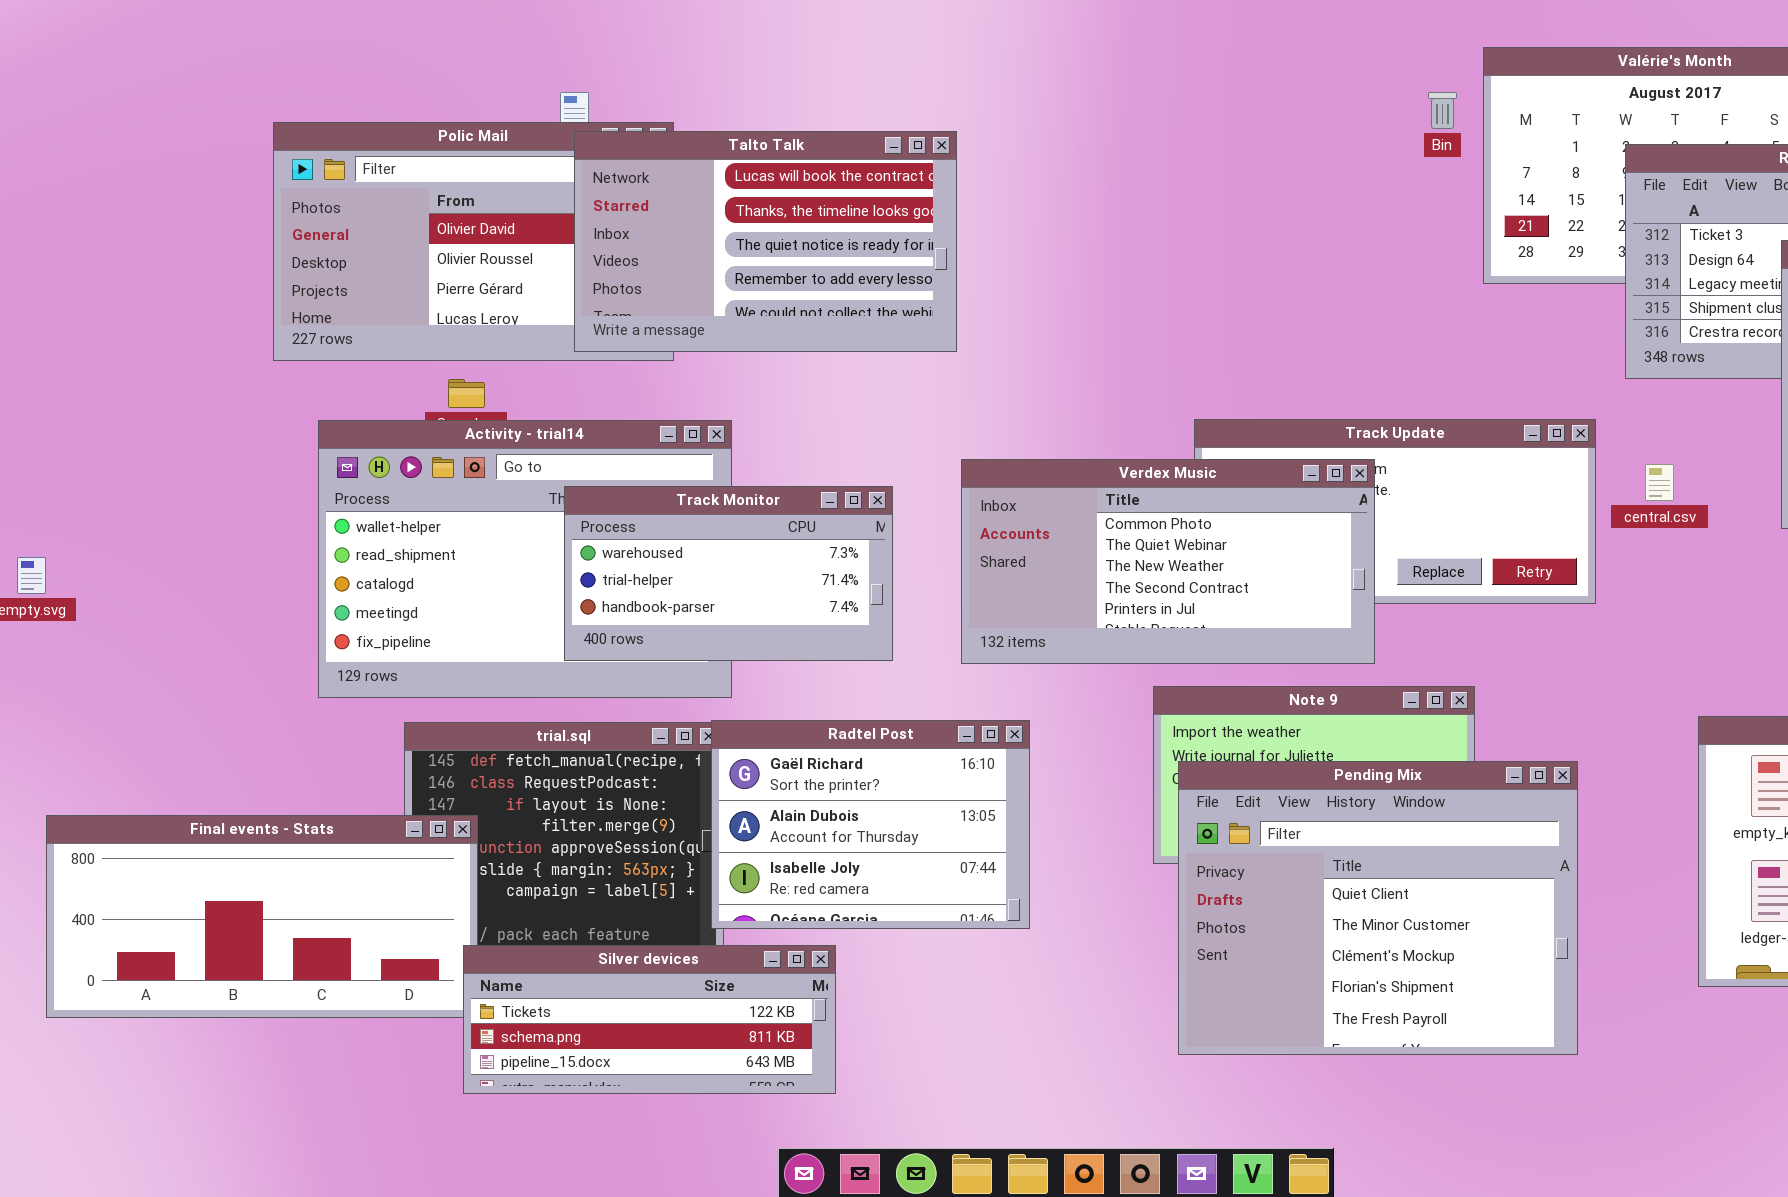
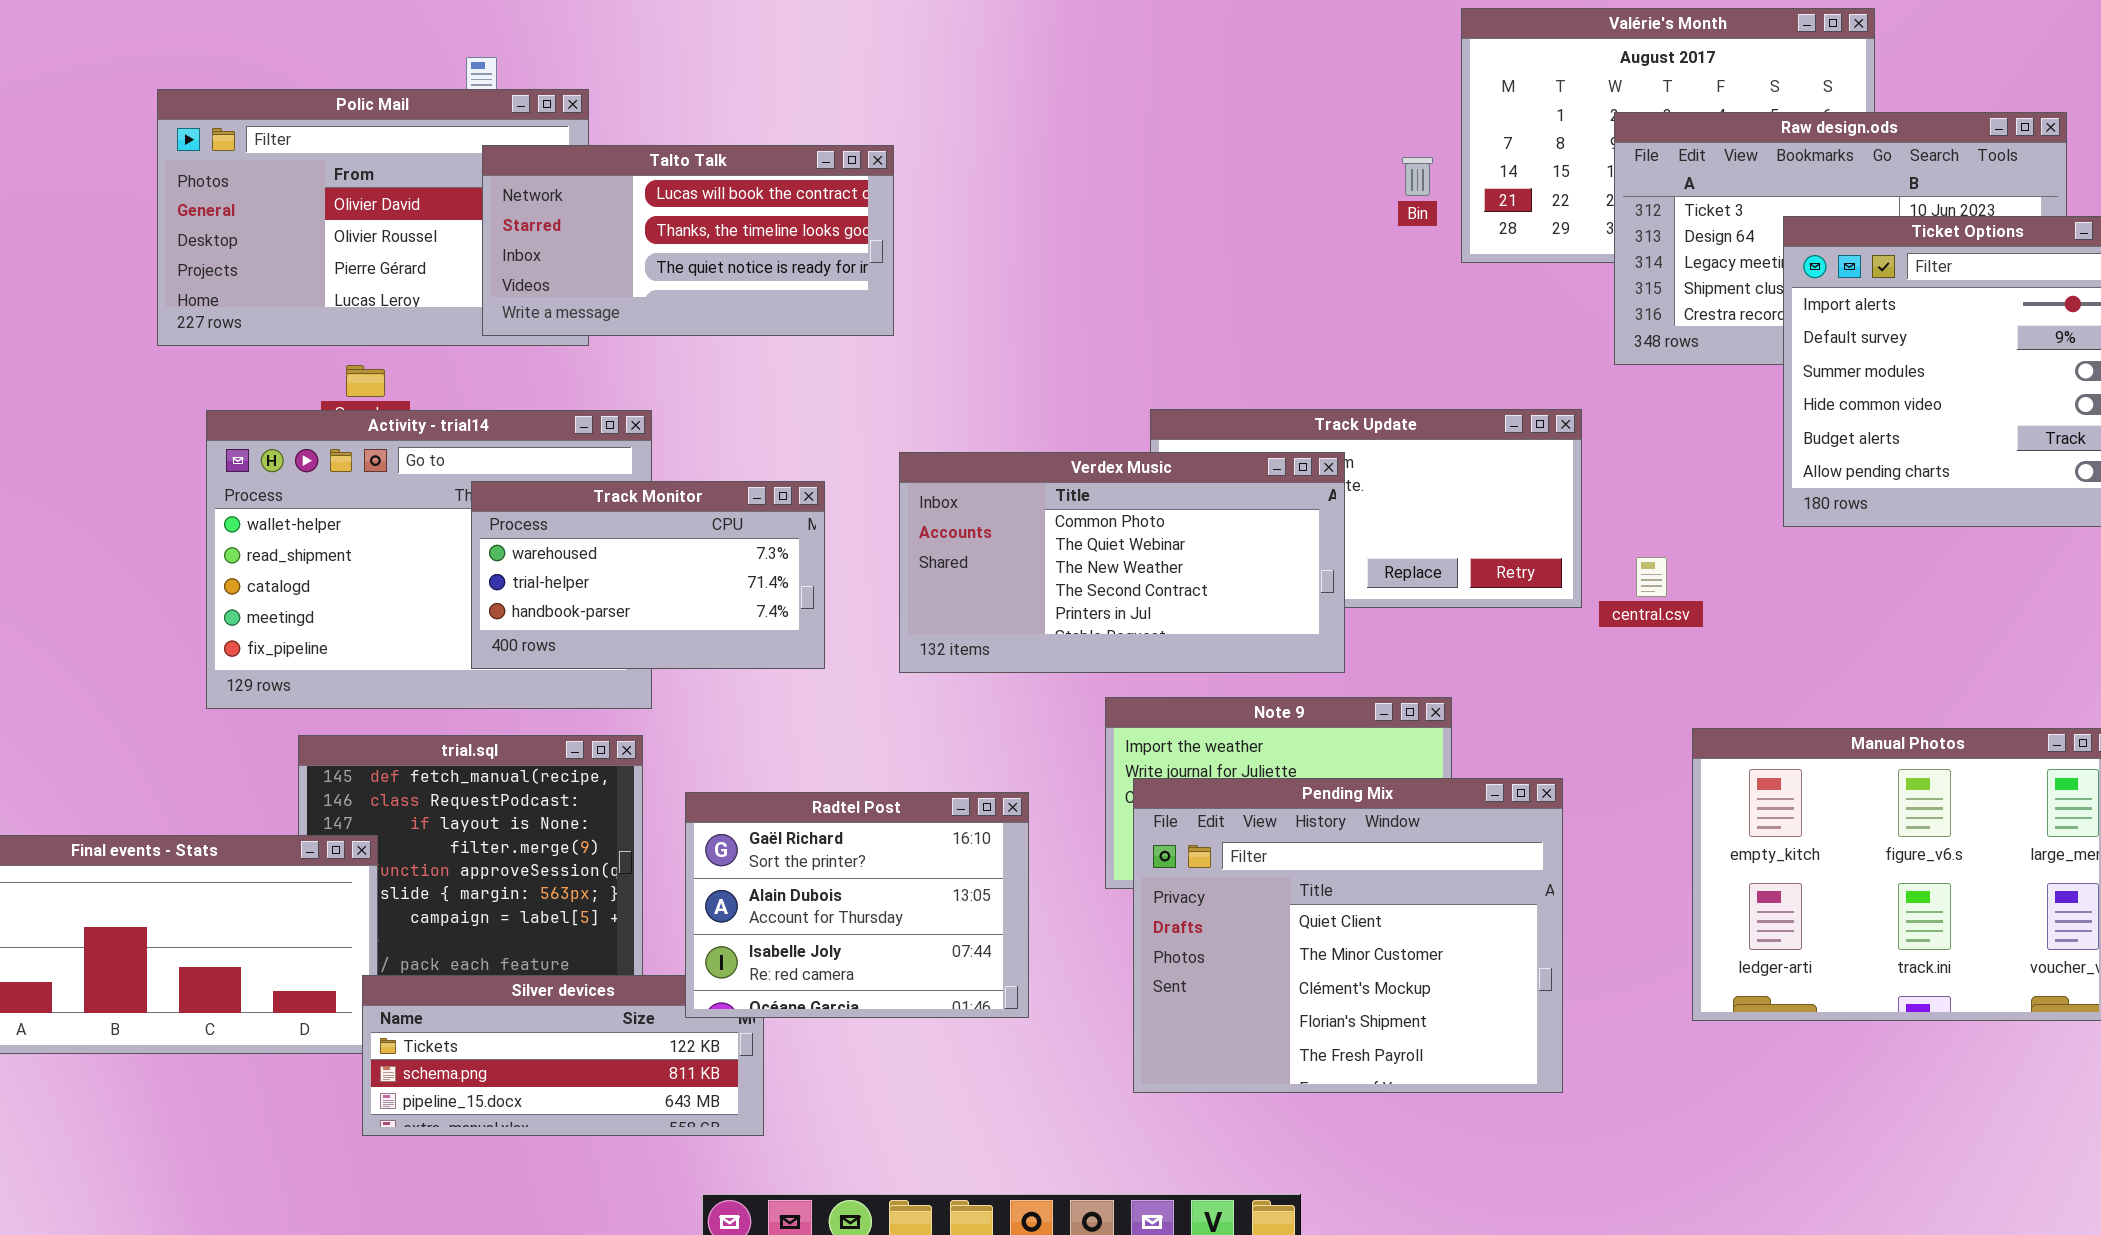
Bin: [1428,92,1457,129] -> [1402,157,1433,196], moved
Talto Talk: [574,131,957,352] -> [482,145,894,336], resized
central.csv: [1645,464,1674,501] -> [1636,557,1667,597], moved
Radtel Post: [711,720,1030,929] -> [685,792,1029,1018], moved

